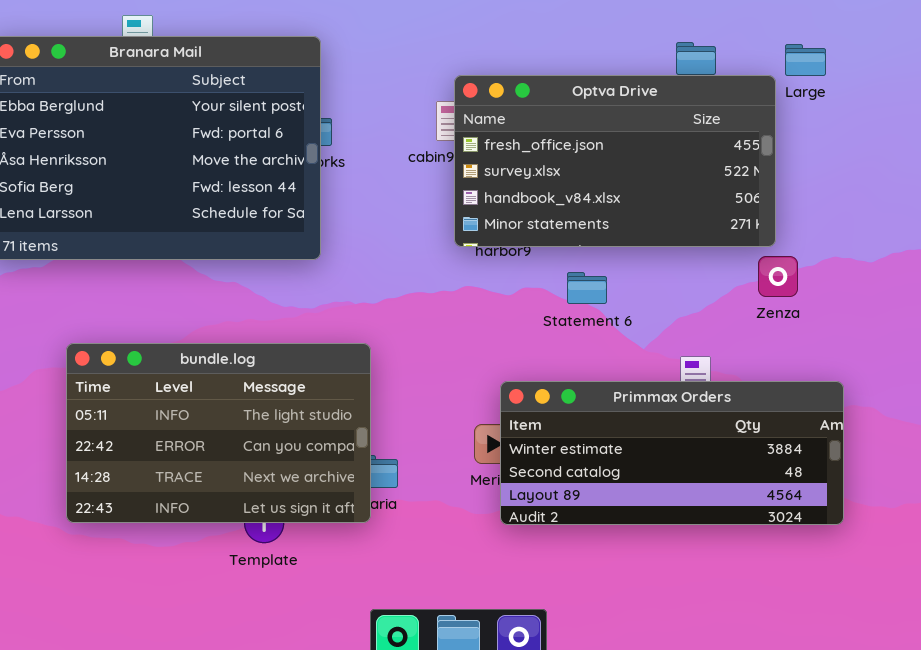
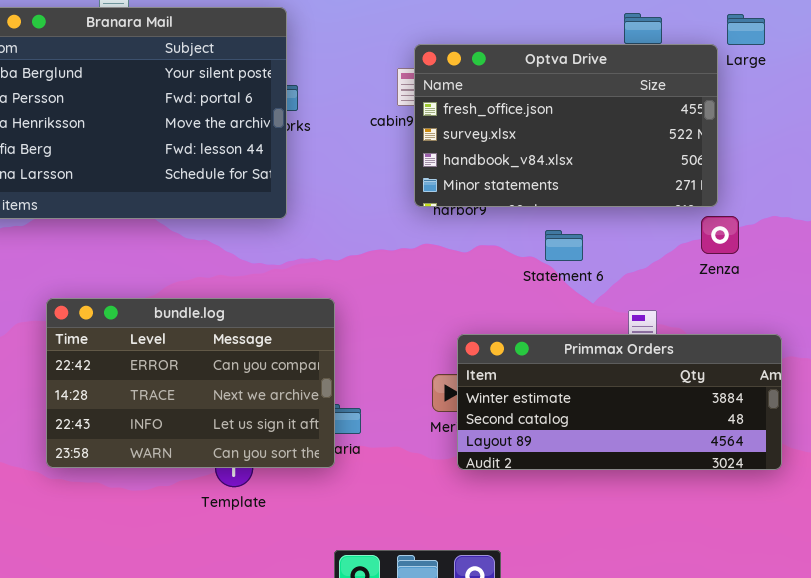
Statement 6: [567,272,607,304] -> [545,230,583,261], moved
bundle.log: [66,343,371,523] -> [46,298,335,468], scrolled down 1 row

